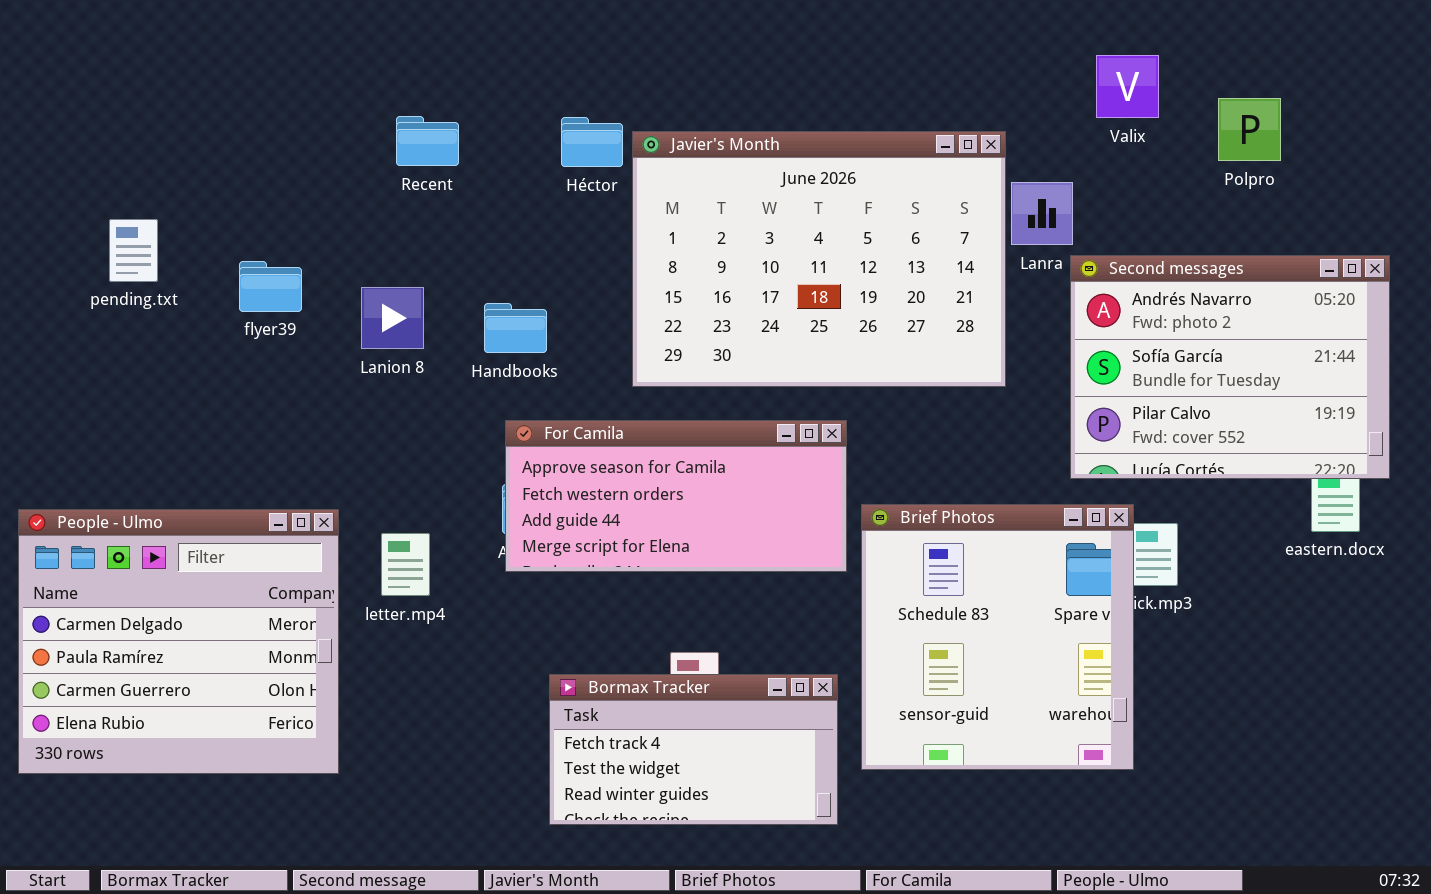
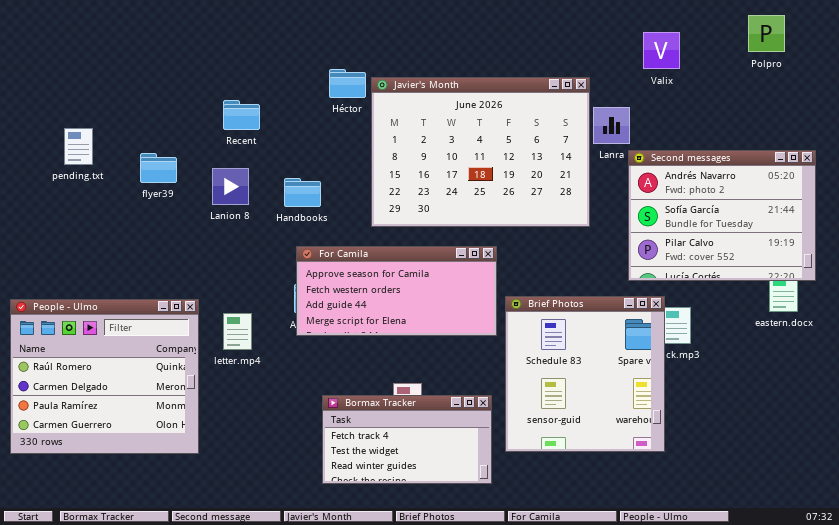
Polpro: [1218,98,1281,161] -> [748,15,785,52], moved
Recent: [396,116,459,166] -> [223,100,260,130], moved
People - Ulmo: [18,509,339,774] -> [10,299,199,454], scrolled up 1 row

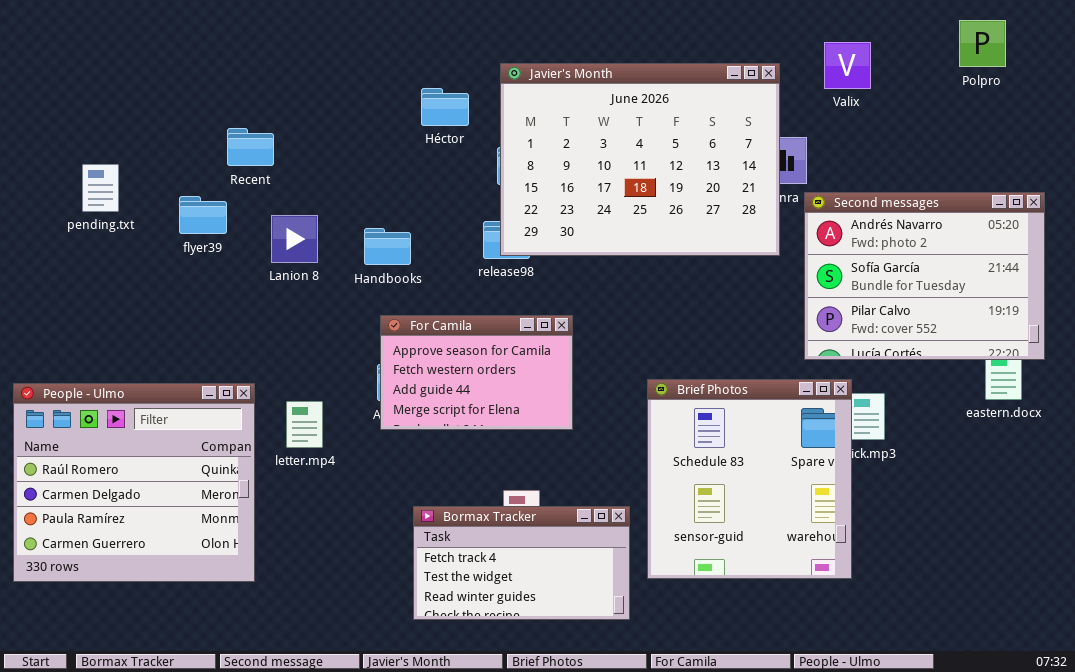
Javier's Month: [371,77,590,227] -> [500,63,780,256], moved
Recent: [223,100,260,130] -> [227,128,274,166], moved
For Camila: [296,246,497,336] -> [380,315,573,430], resized

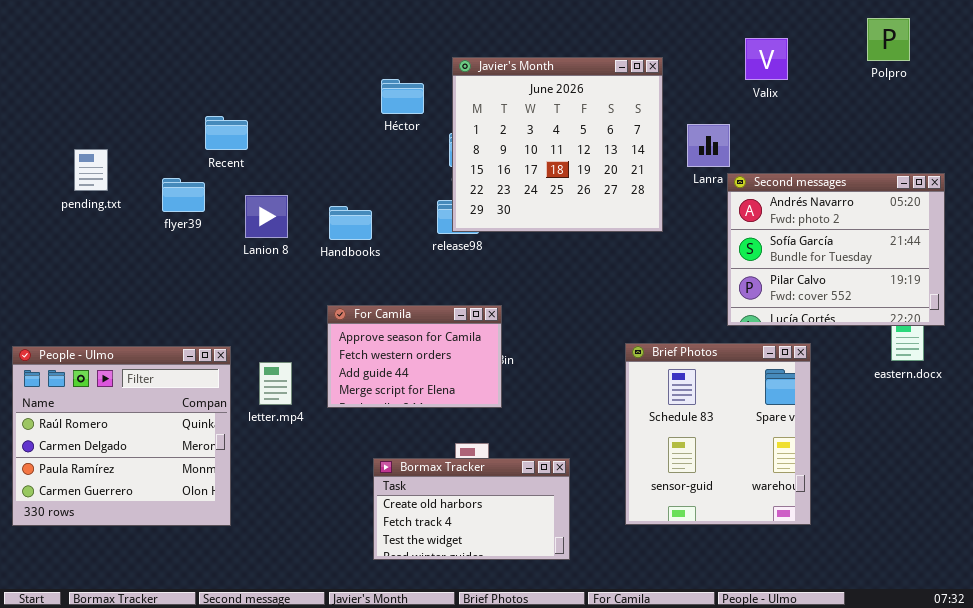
Javier's Month: [500,63,780,256] -> [452,57,663,232], resized
For Camila: [380,315,573,430] -> [327,305,502,408], moved
Brief Photos: [647,379,852,579] -> [625,343,811,525], moved
Bormax Tracker: [413,506,630,620] -> [373,458,570,560], scrolled up 1 row

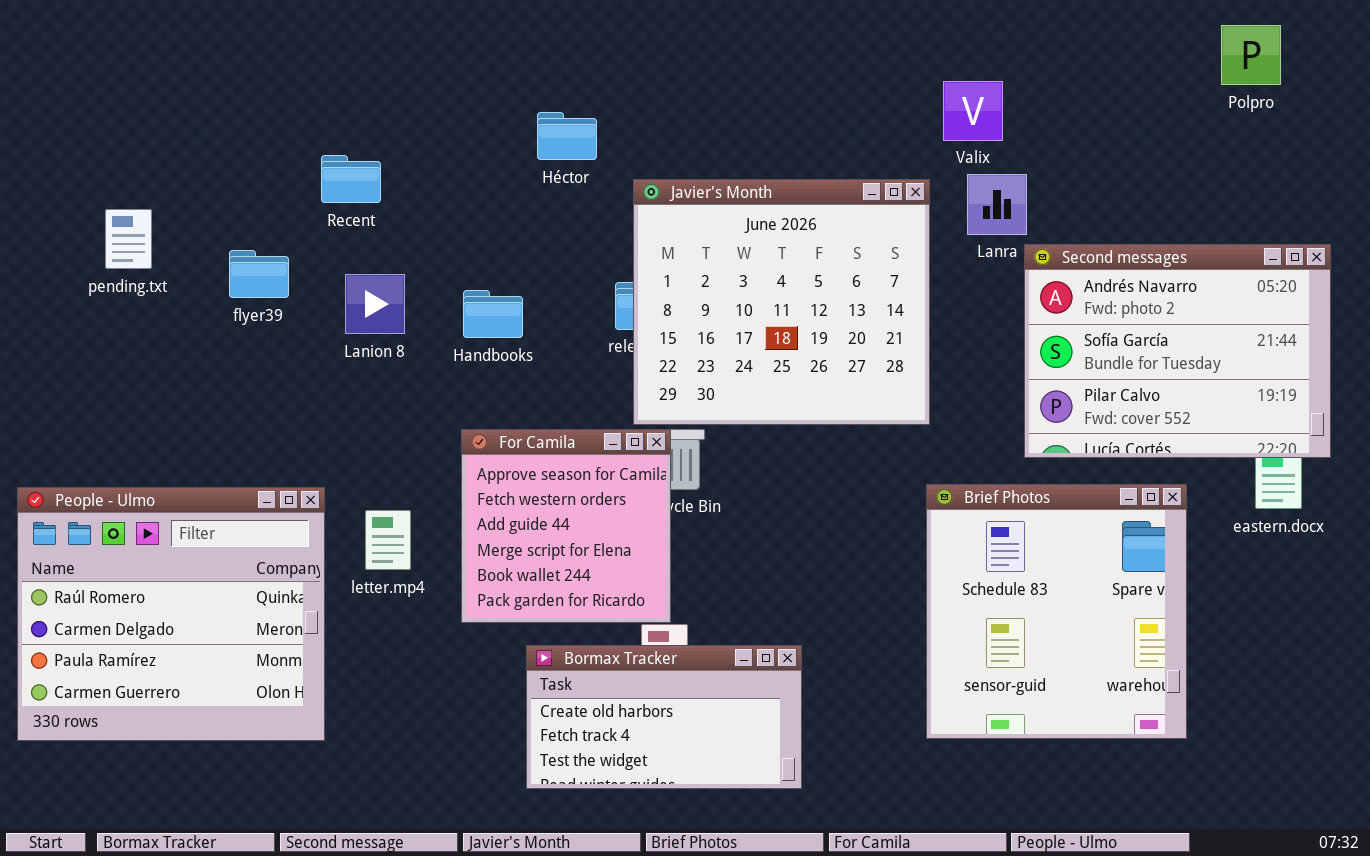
Valix: [745,38,788,80] -> [943,81,1003,141], moved
Javier's Month: [452,57,663,232] -> [633,179,930,425], moved
Recent: [205,116,248,150] -> [321,155,381,203], moved
For Camila: [327,305,502,408] -> [461,429,671,623], resized
Brief Photos: [625,343,811,525] -> [926,484,1187,739], moved

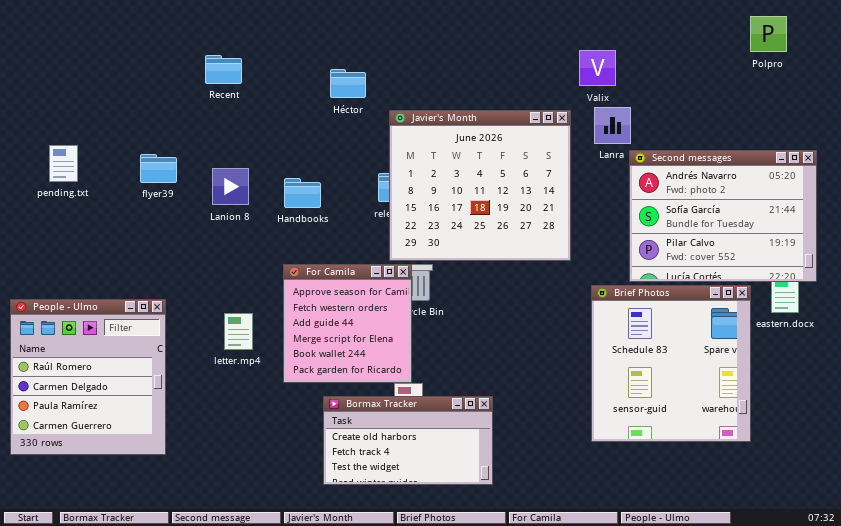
Recent: [321,155,381,203] -> [205,55,242,84], moved
pending.txt: [105,209,152,269] -> [49,145,78,182], moved
Brief Photos: [926,484,1187,739] -> [591,285,751,442], moved
People - Ulmo: [17,487,325,741] -> [10,299,166,455], resized

